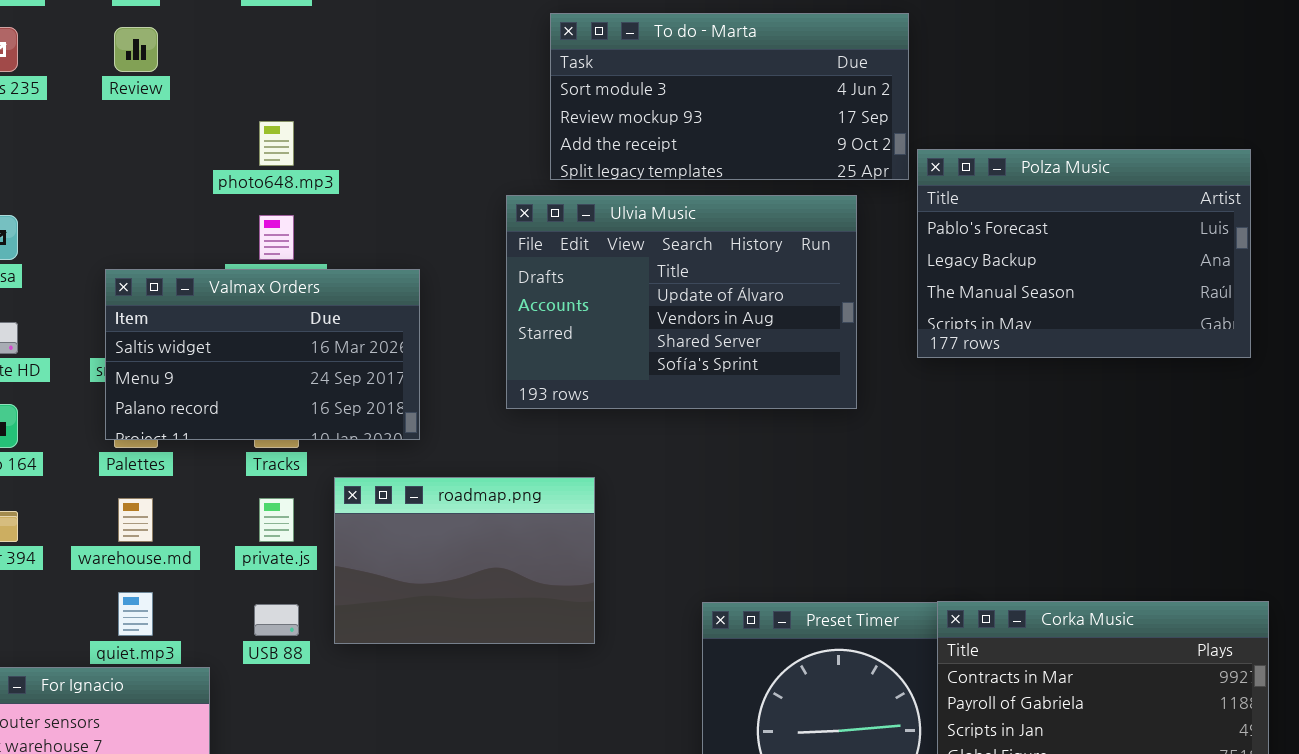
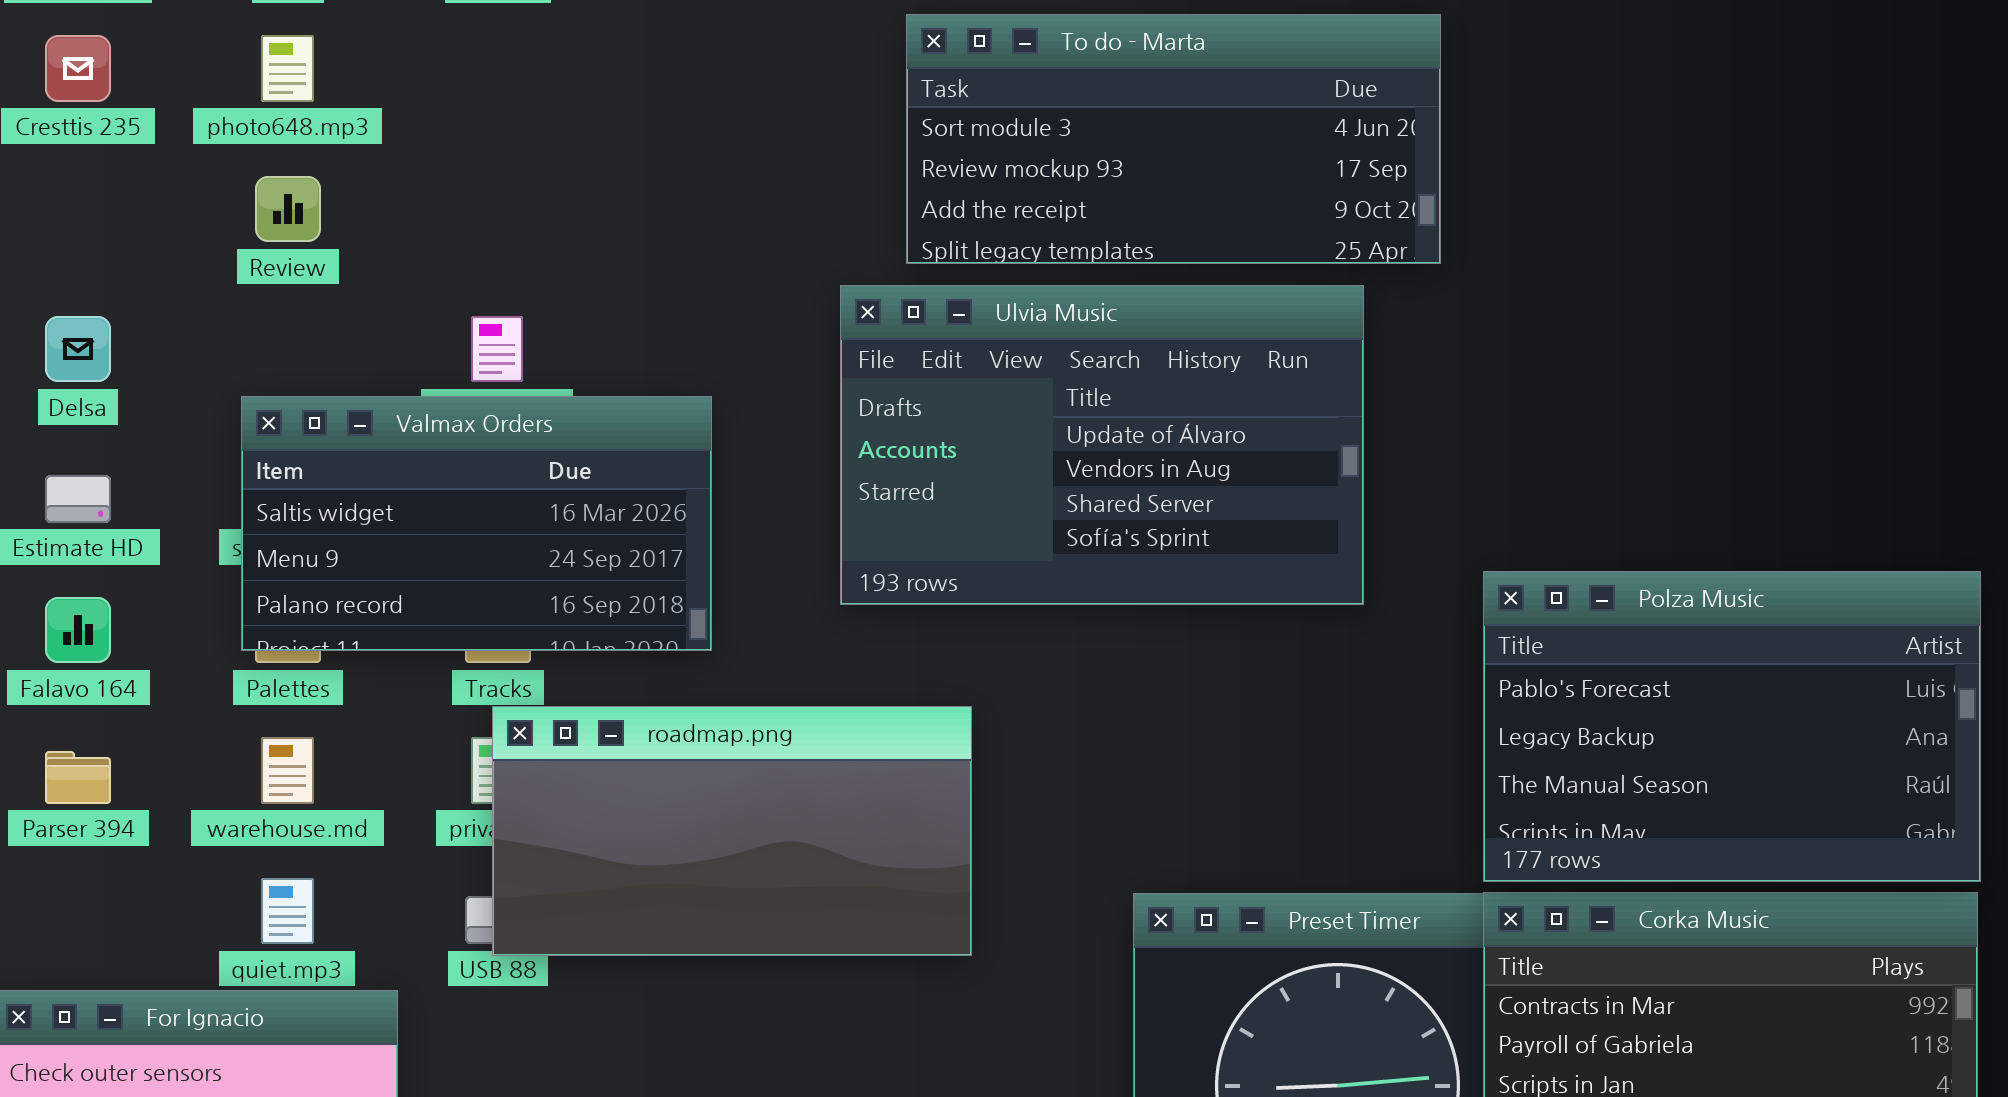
Review: [114,27,158,72] -> [255,176,321,242], moved
photo648.mp3: [259,121,294,166] -> [261,35,314,102], moved
Polza Music: [917,149,1251,358] -> [1483,571,1981,882], moved
roadmap.png: [334,477,595,644] -> [492,706,972,956], resized

